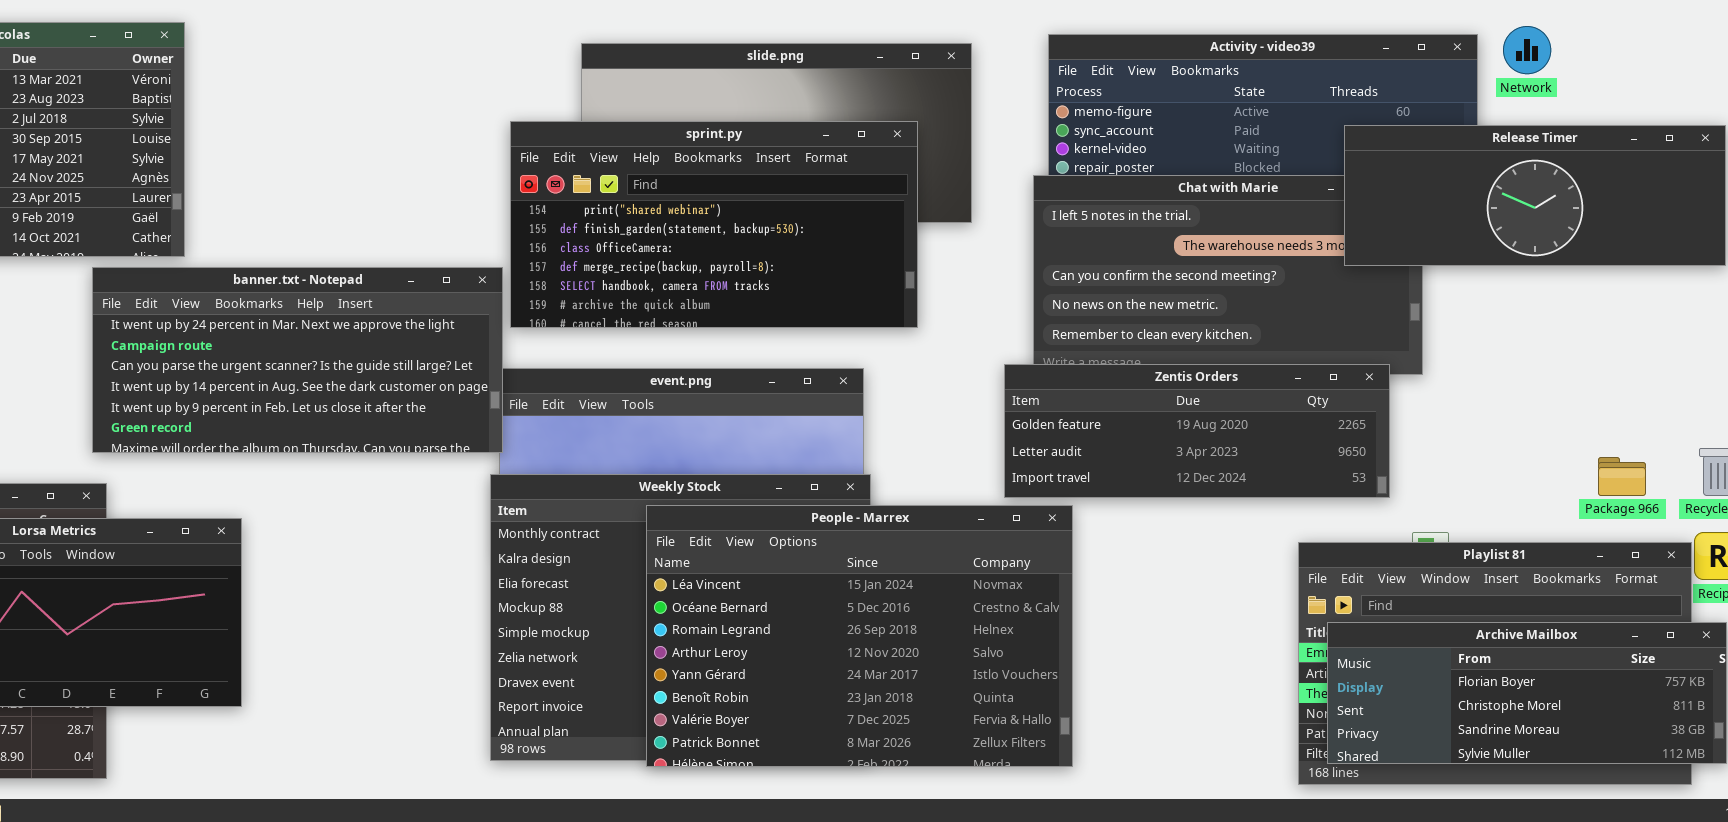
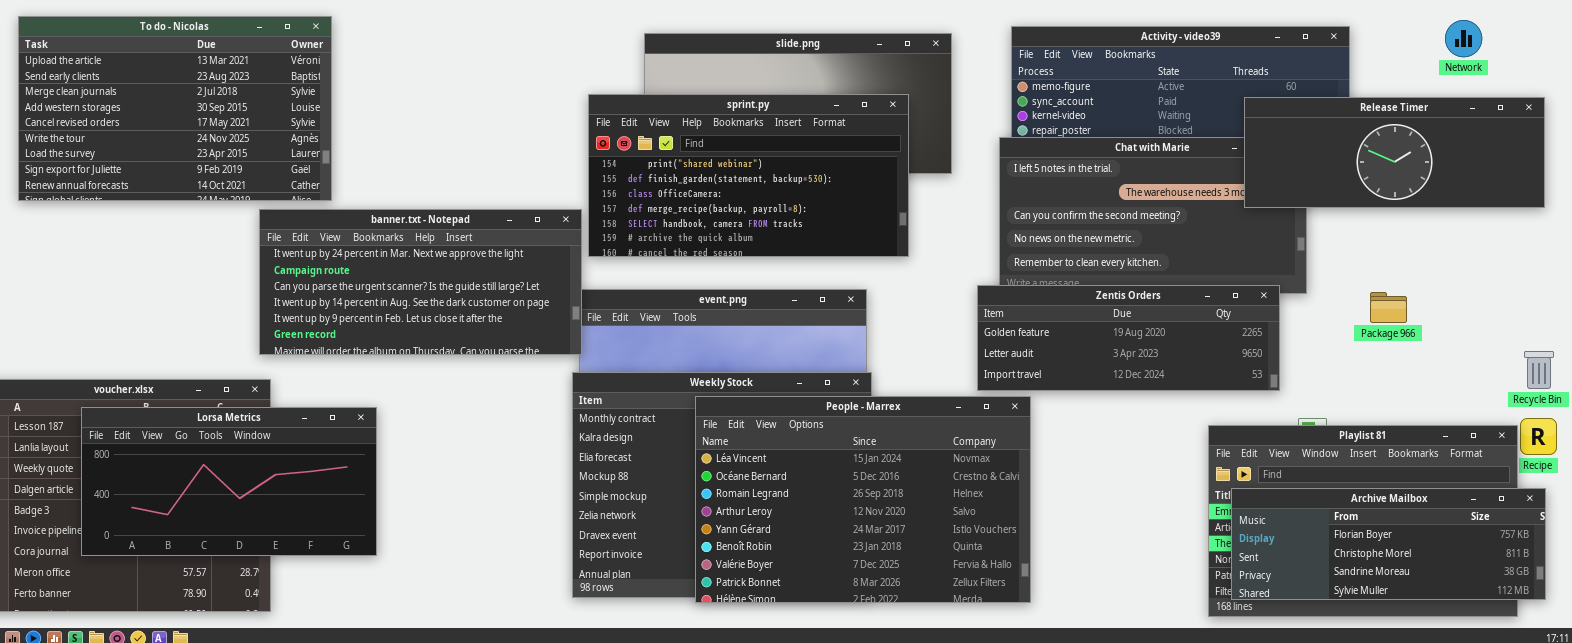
Network: [1503,26,1551,74] -> [1445,20,1482,57], moved
Package 966: [1598,457,1646,496] -> [1370,292,1407,323], moved

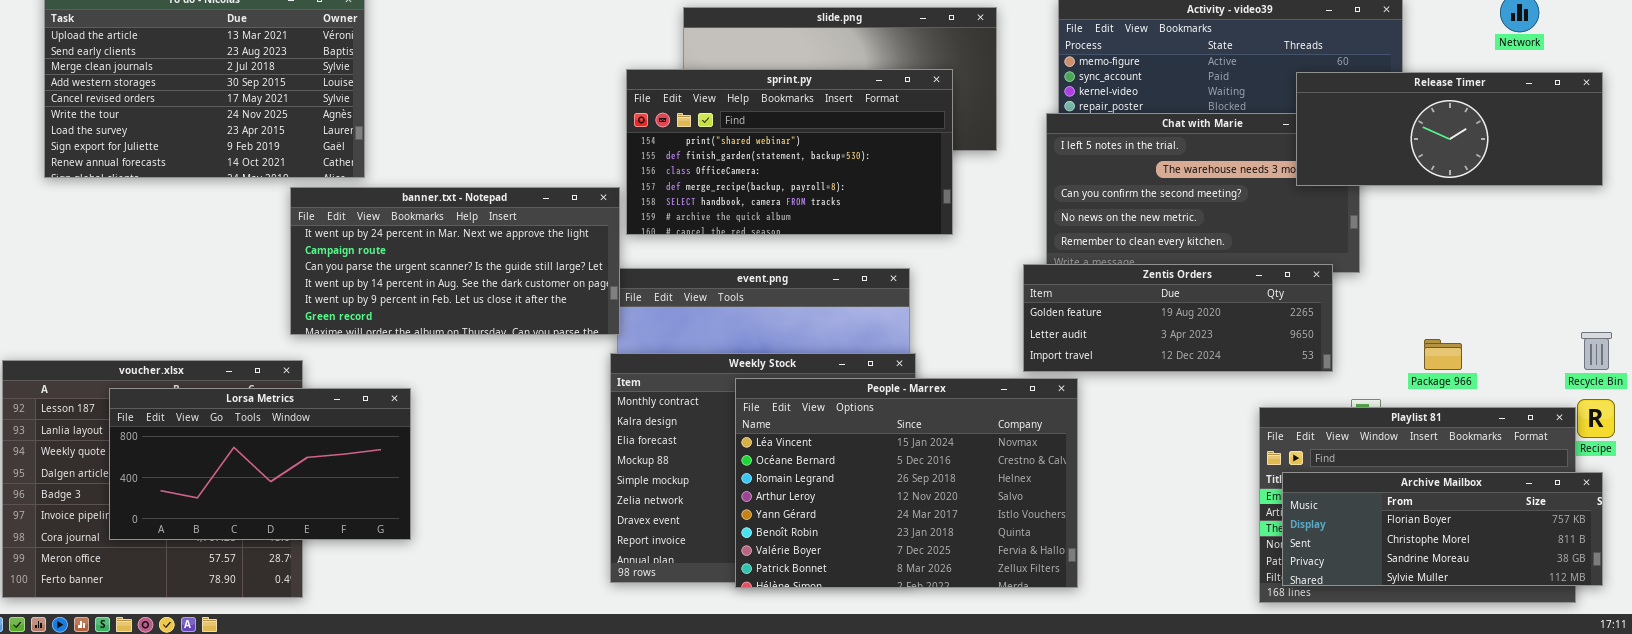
Package 966: [1370,292,1407,323] -> [1424,339,1462,370], moved

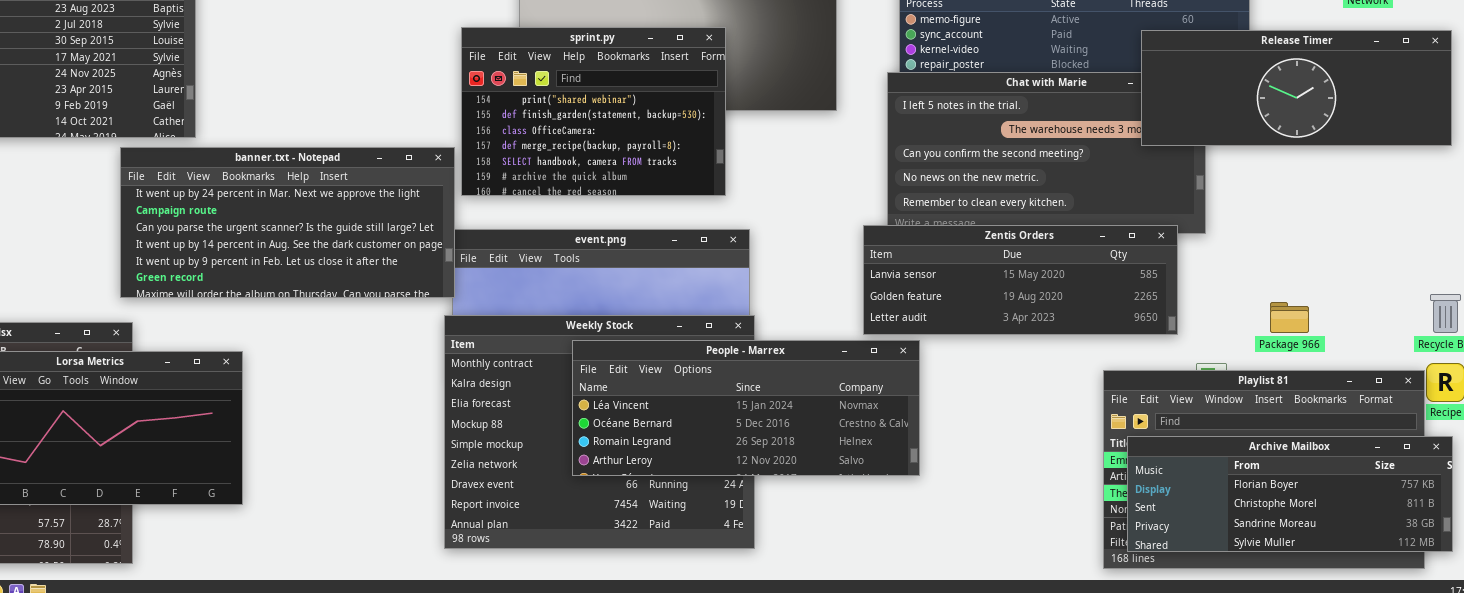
sprint.py: [626,69,953,235] -> [461,27,726,196], resized
Zentis Orders: [1023,264,1333,372] -> [863,225,1178,335], scrolled up 1 row
People - Marrex: [735,378,1078,588] -> [572,340,920,476], resized

